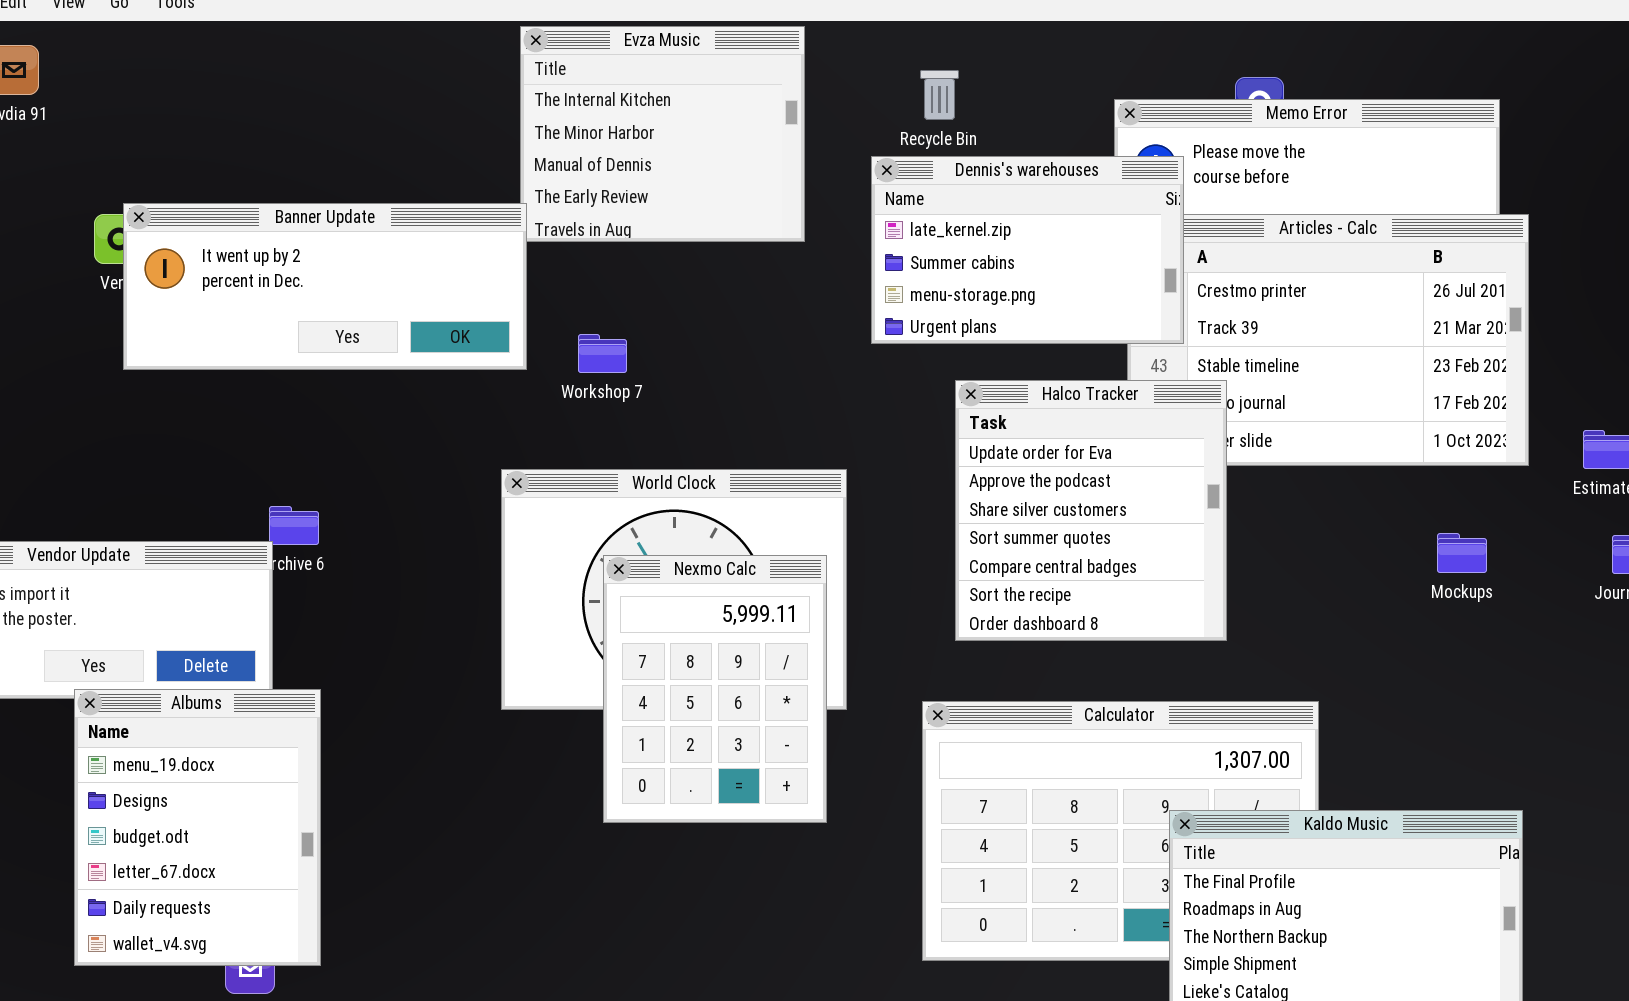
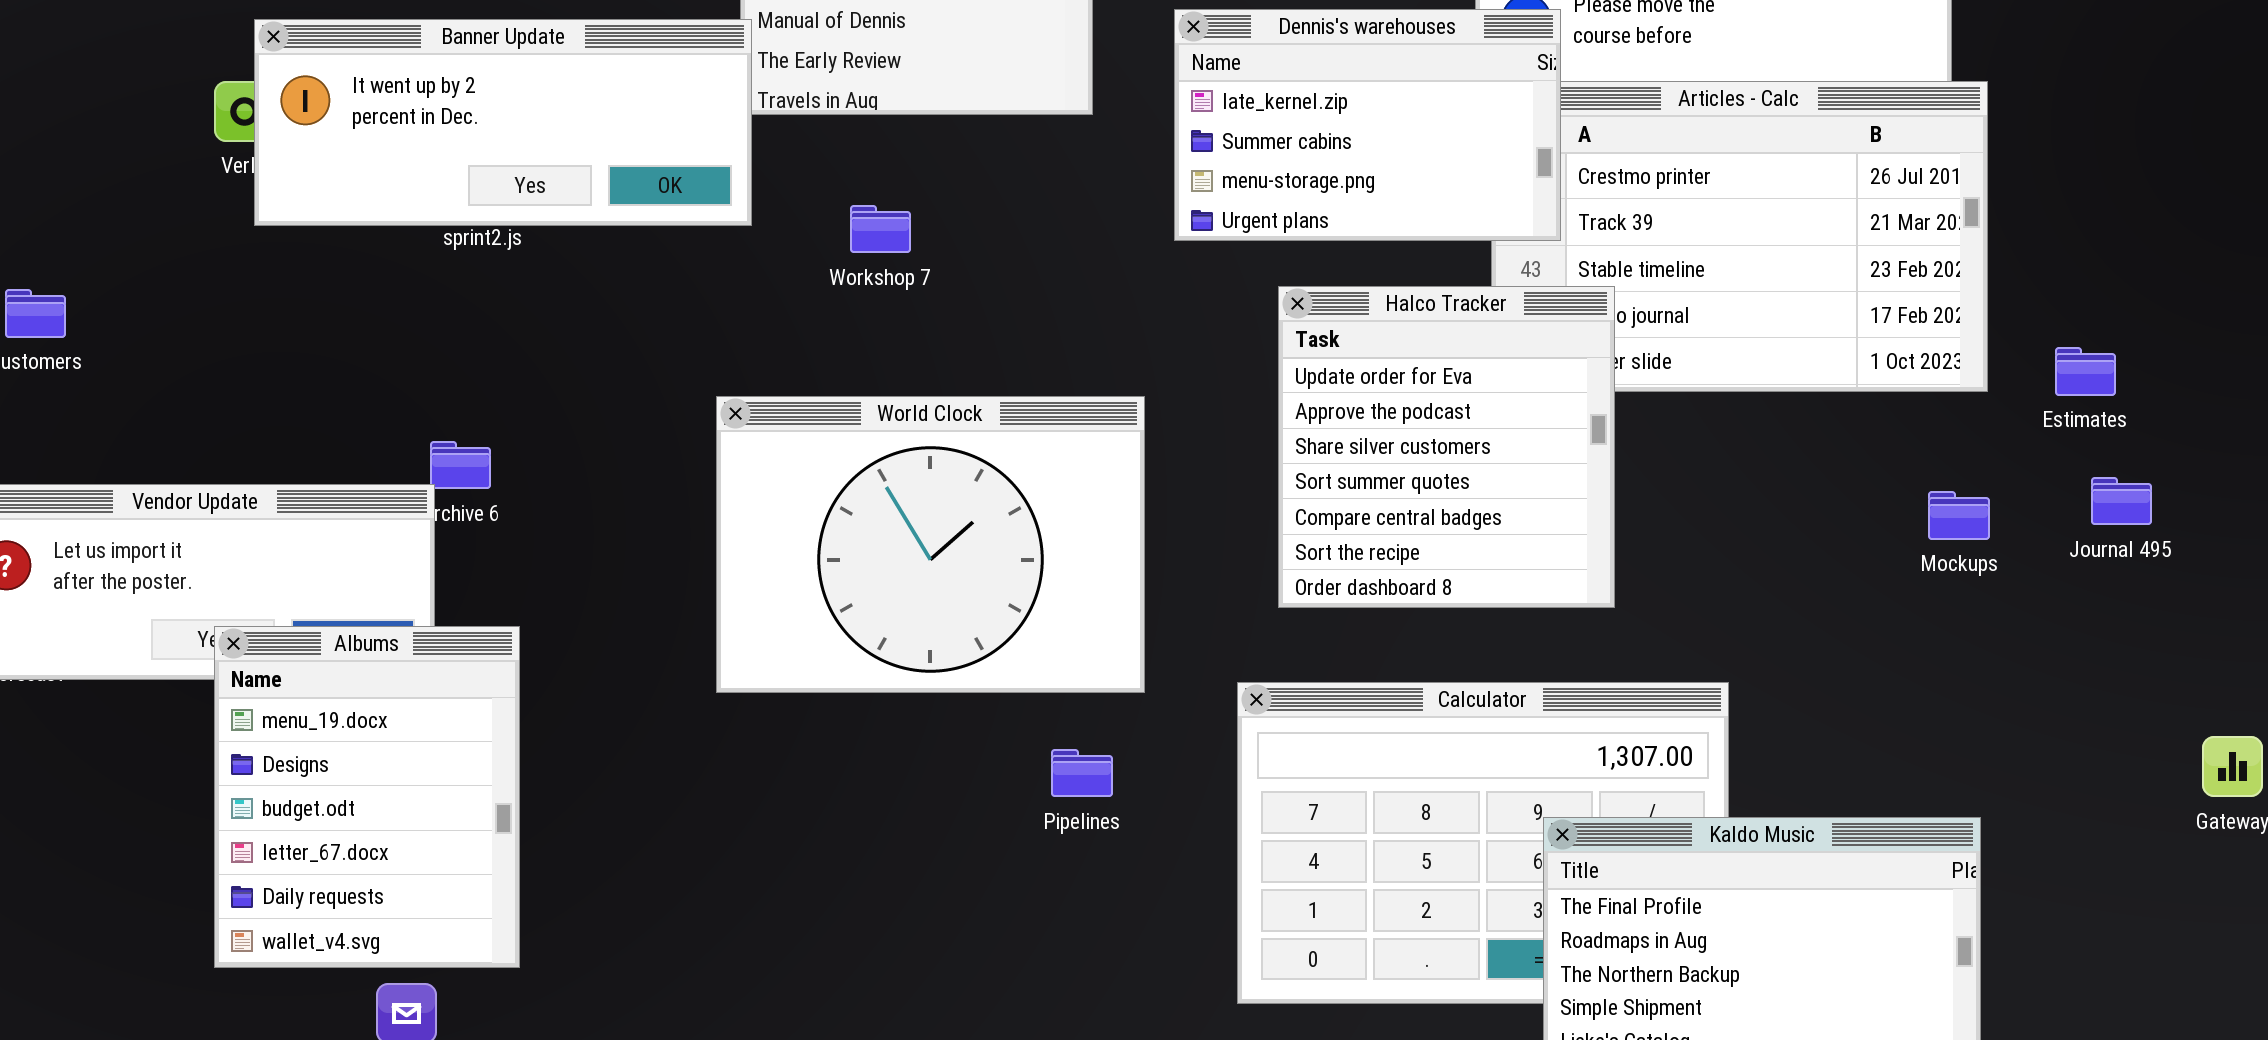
Banner Update: [123,203,527,370] -> [254,19,752,226], moved
Workshop 7: [578,334,627,373] -> [850,205,911,253], moved
Mockups: [1437,533,1487,573] -> [1928,491,1990,540], moved
Nexmo Calc: [603,555,827,823] -> none, closed
Albums: [74,689,321,966] -> [214,626,520,968], moved

